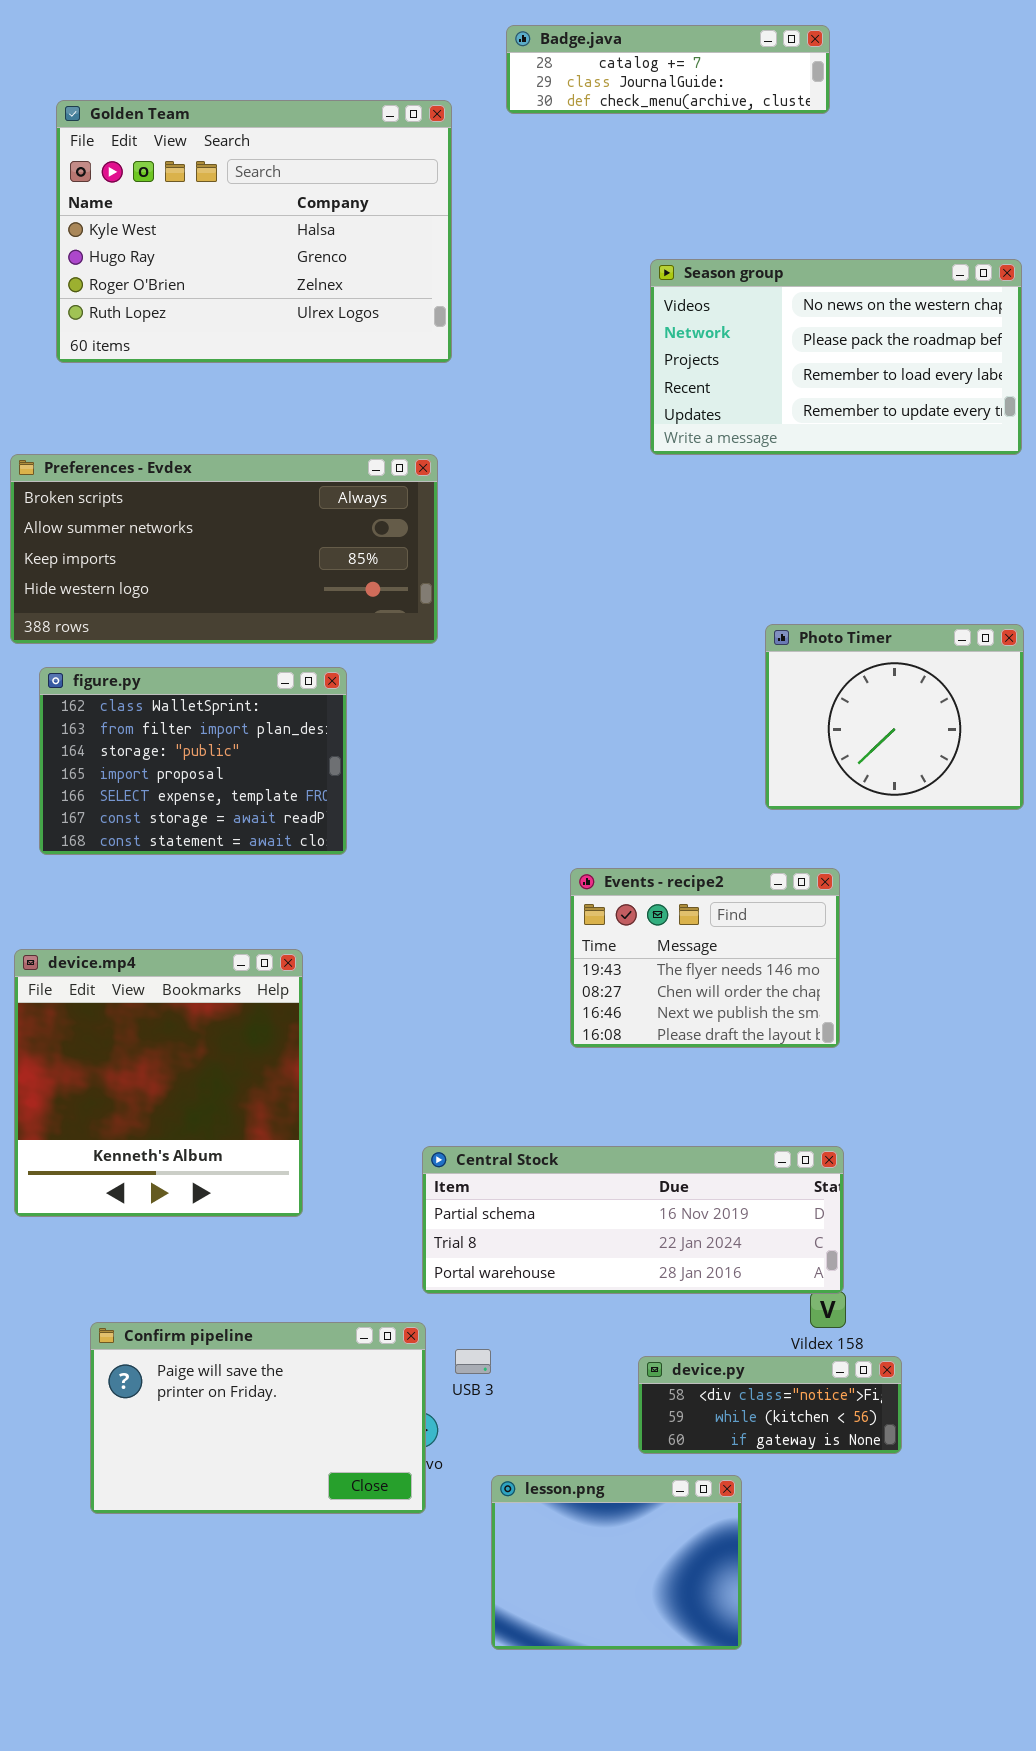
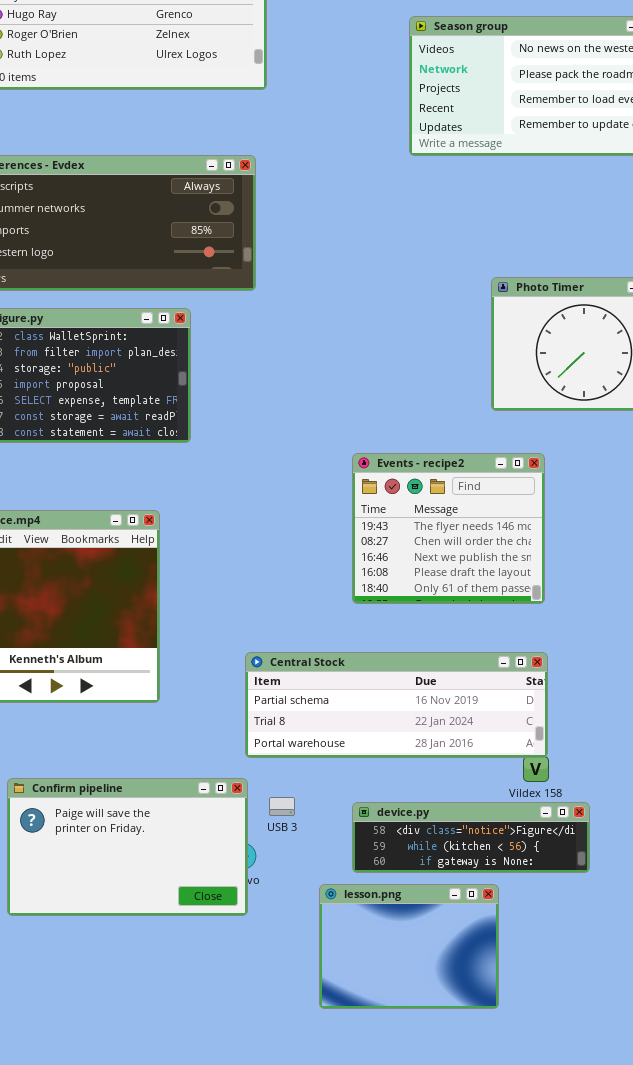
Events - recipe2: [570,868,840,1048] -> [352,453,545,604], resized
device.py: [638,1356,902,1454] -> [352,802,590,873], resized
lesson.png: [491,1475,742,1650] -> [319,884,499,1009], moved

